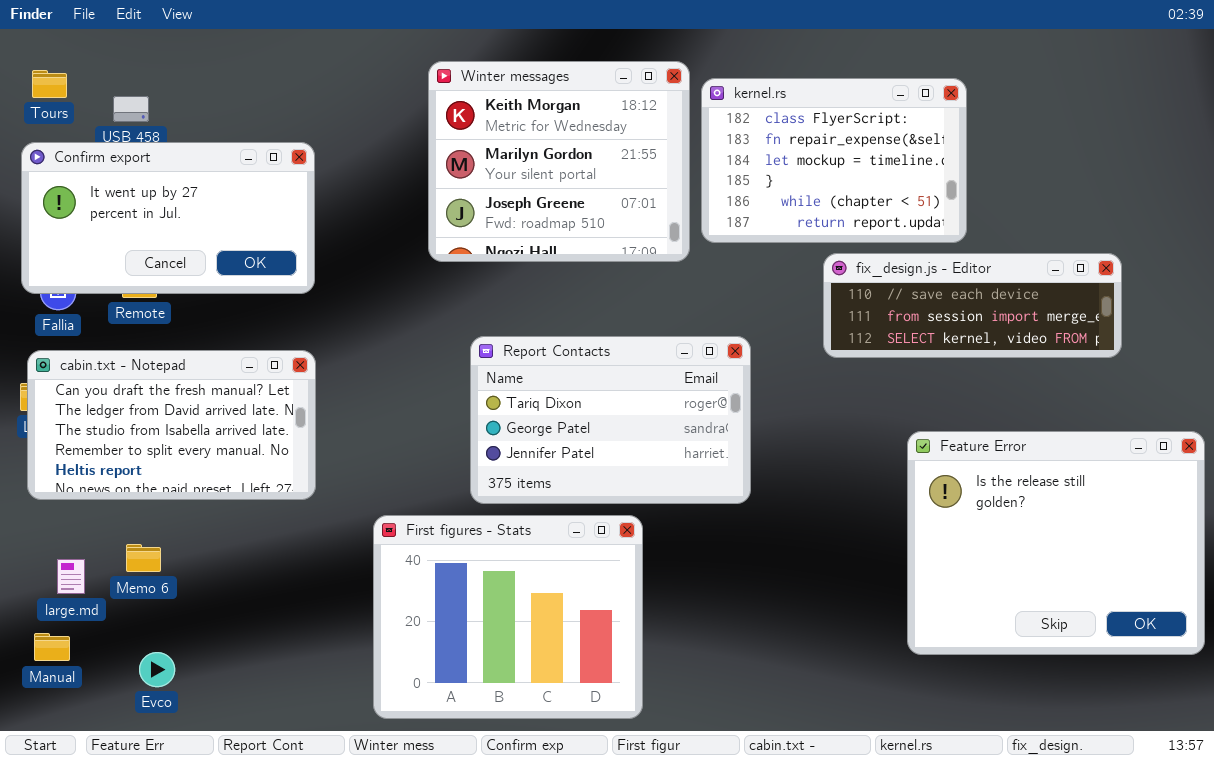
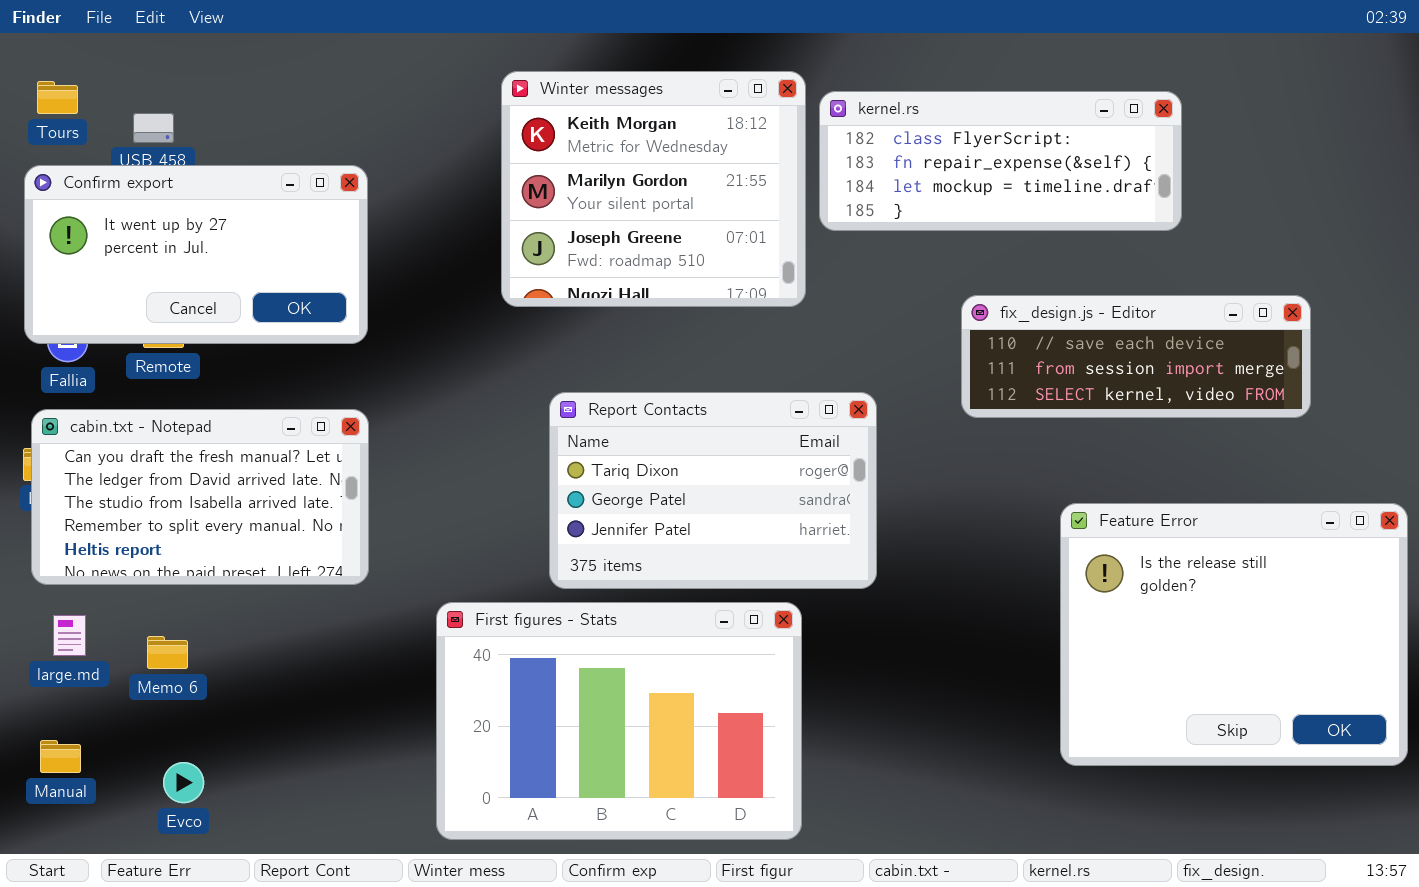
kernel.rs: [701,78,967,243] -> [819,91,1182,231], resized
First figures - Stats: [373,515,643,719] -> [436,602,802,840], resized
large.md: [57,559,85,594] -> [53,615,86,656], moved

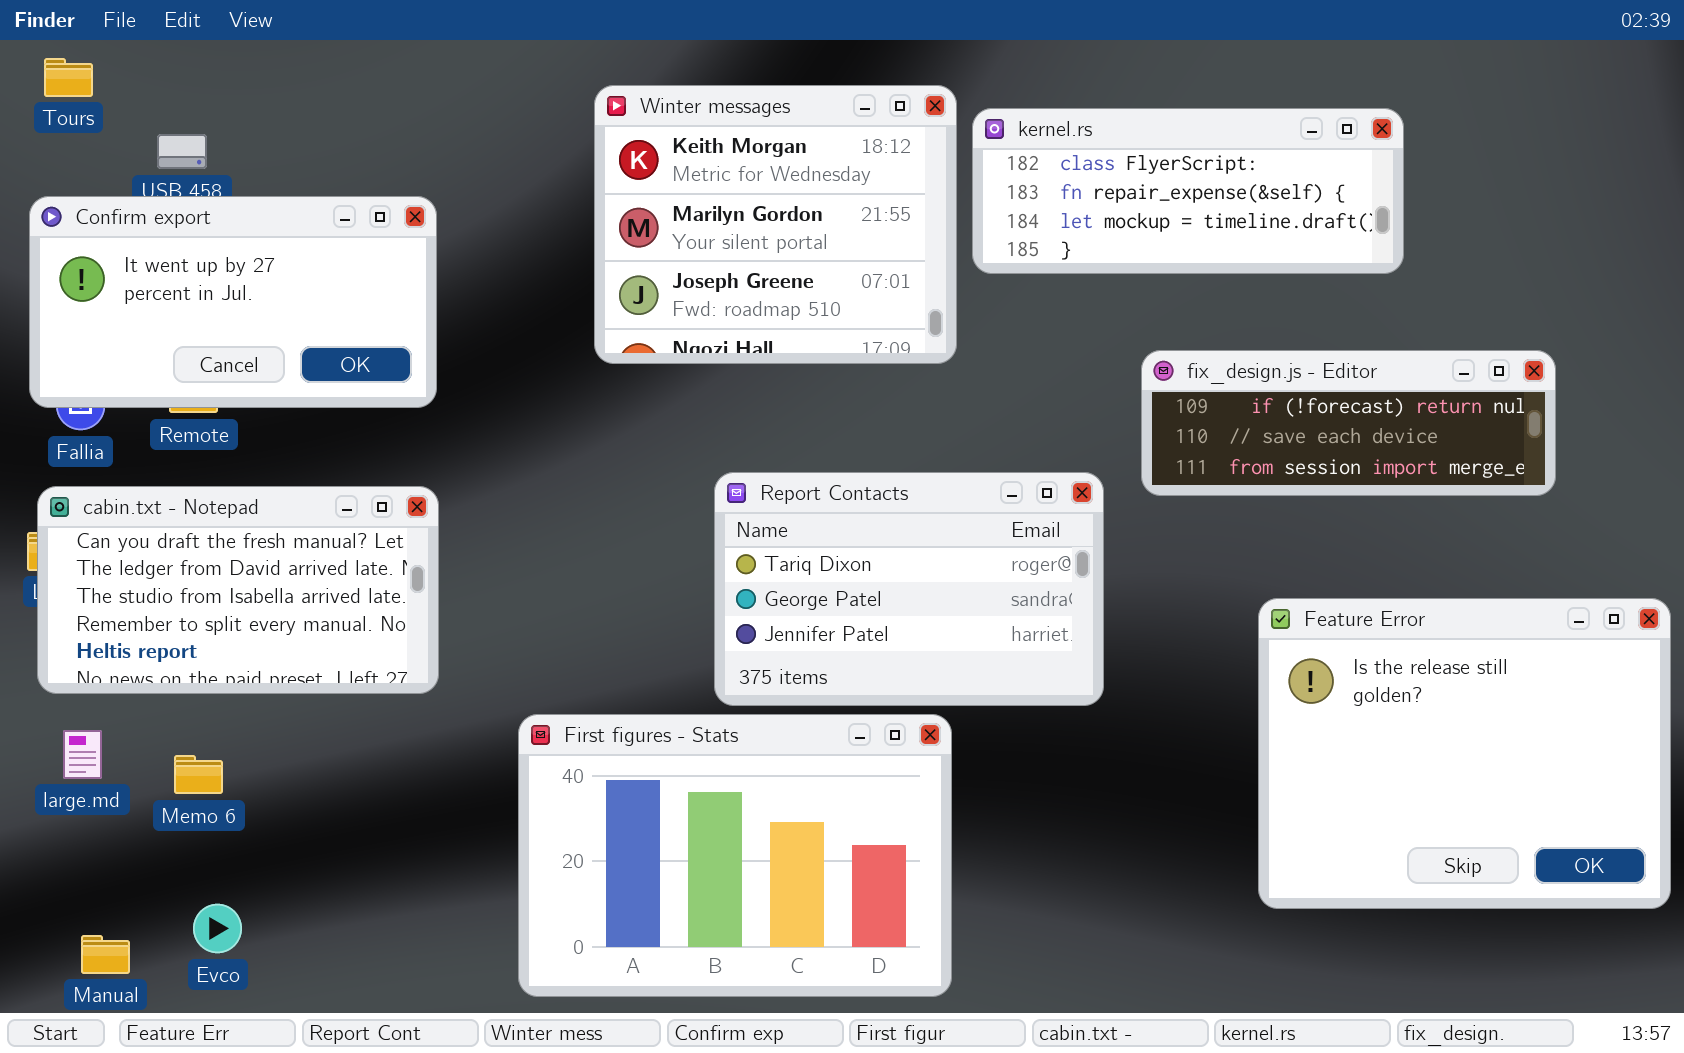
Tours: [37,81,78,114] -> [44,58,93,97], moved
fix_design.js - Editor: [961,295,1311,418] -> [1141,350,1556,496], scrolled up 1 row
Report Contacts: [549,392,877,589] -> [714,472,1104,706], moved
Manual: [40,740,81,773] -> [81,935,130,974], moved

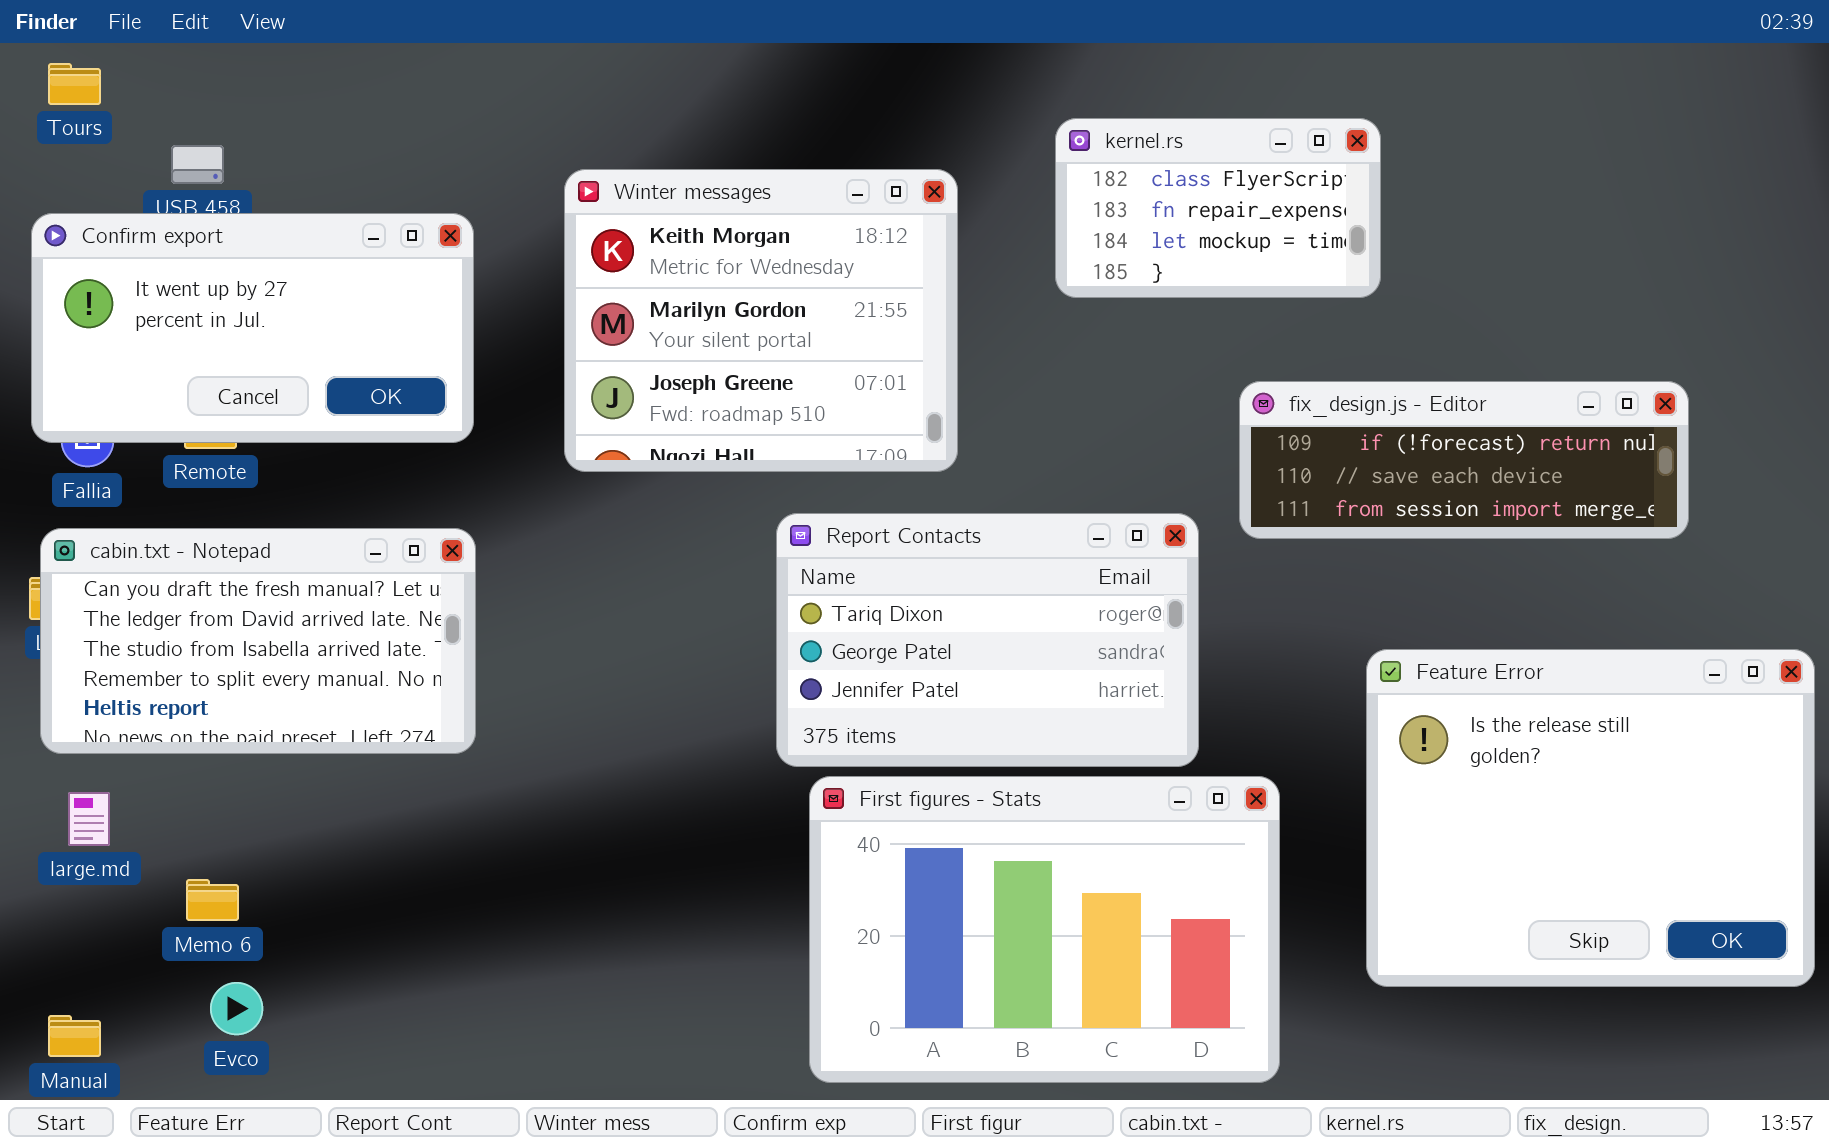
Winter messages: [594,85,957,364] -> [564,169,958,472], moved
kernel.rs: [972,108,1404,274] -> [1055,118,1381,298], resized
First figures - Stats: [518,714,952,997] -> [809,776,1280,1083], moved
Memo 6: [174,755,223,794] -> [186,879,239,921], moved
Manual: [81,935,130,974] -> [48,1015,101,1057], moved

